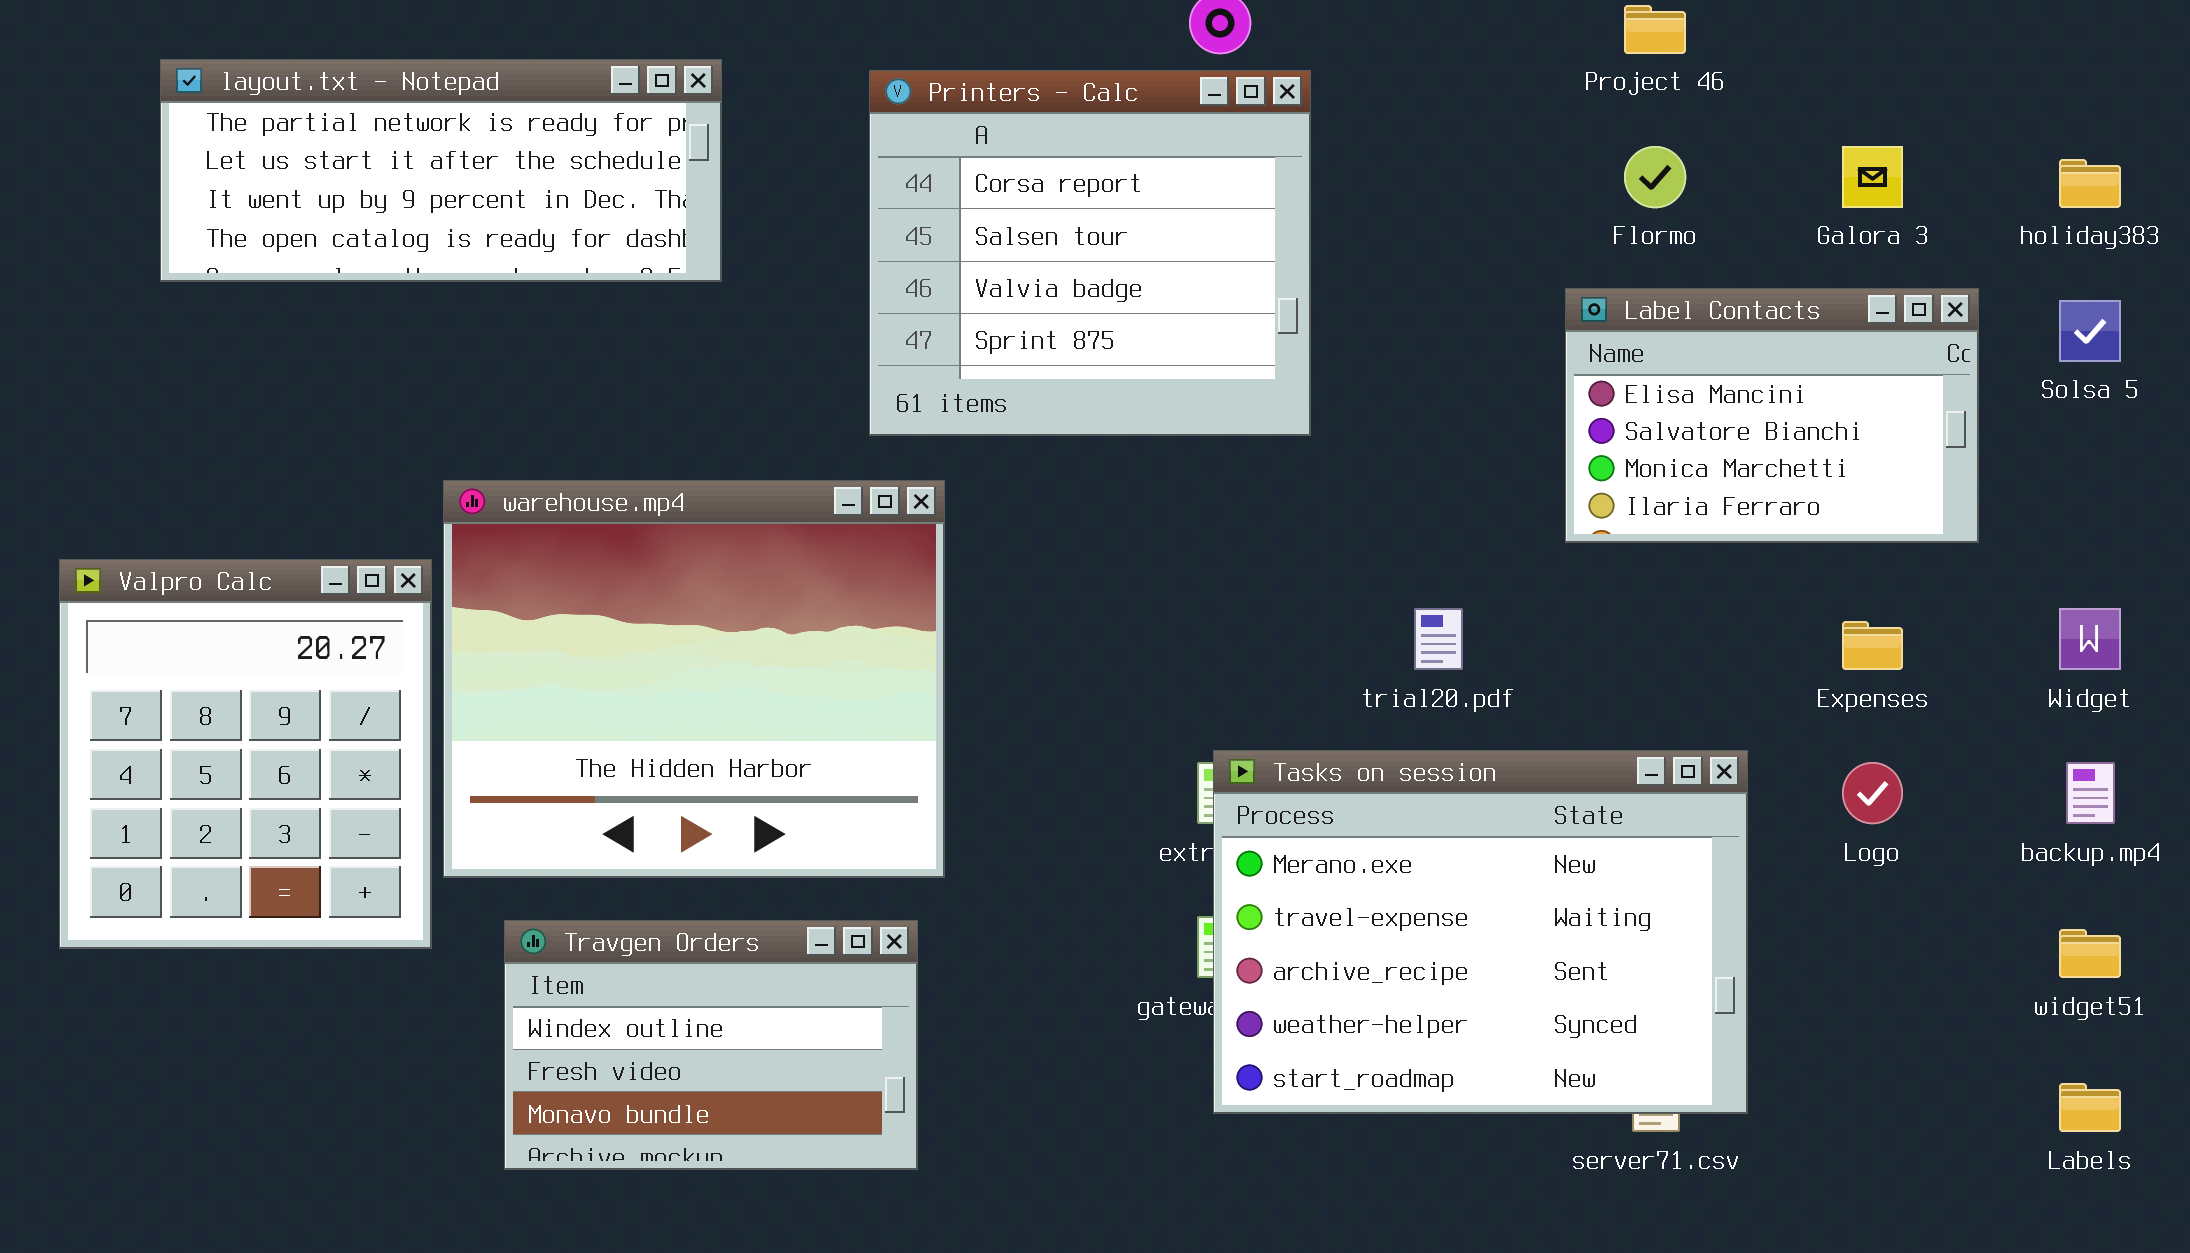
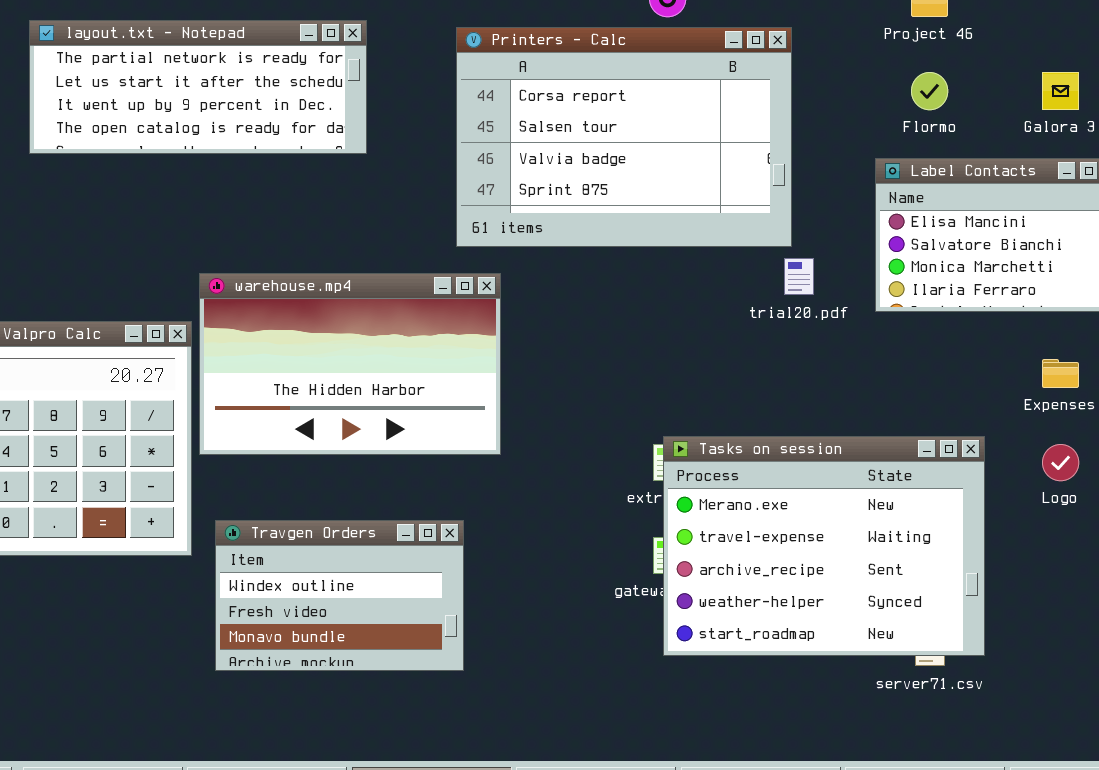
Printers - Calc: [869,70,1311,436] -> [456,27,792,247], resized
warehouse.mp4: [443,480,945,878] -> [199,273,501,455], resized
trial20.pdf: [1414,608,1463,670] -> [784,258,814,295], moved
Travgen Orders: [504,920,918,1170] -> [215,520,464,671], moved

